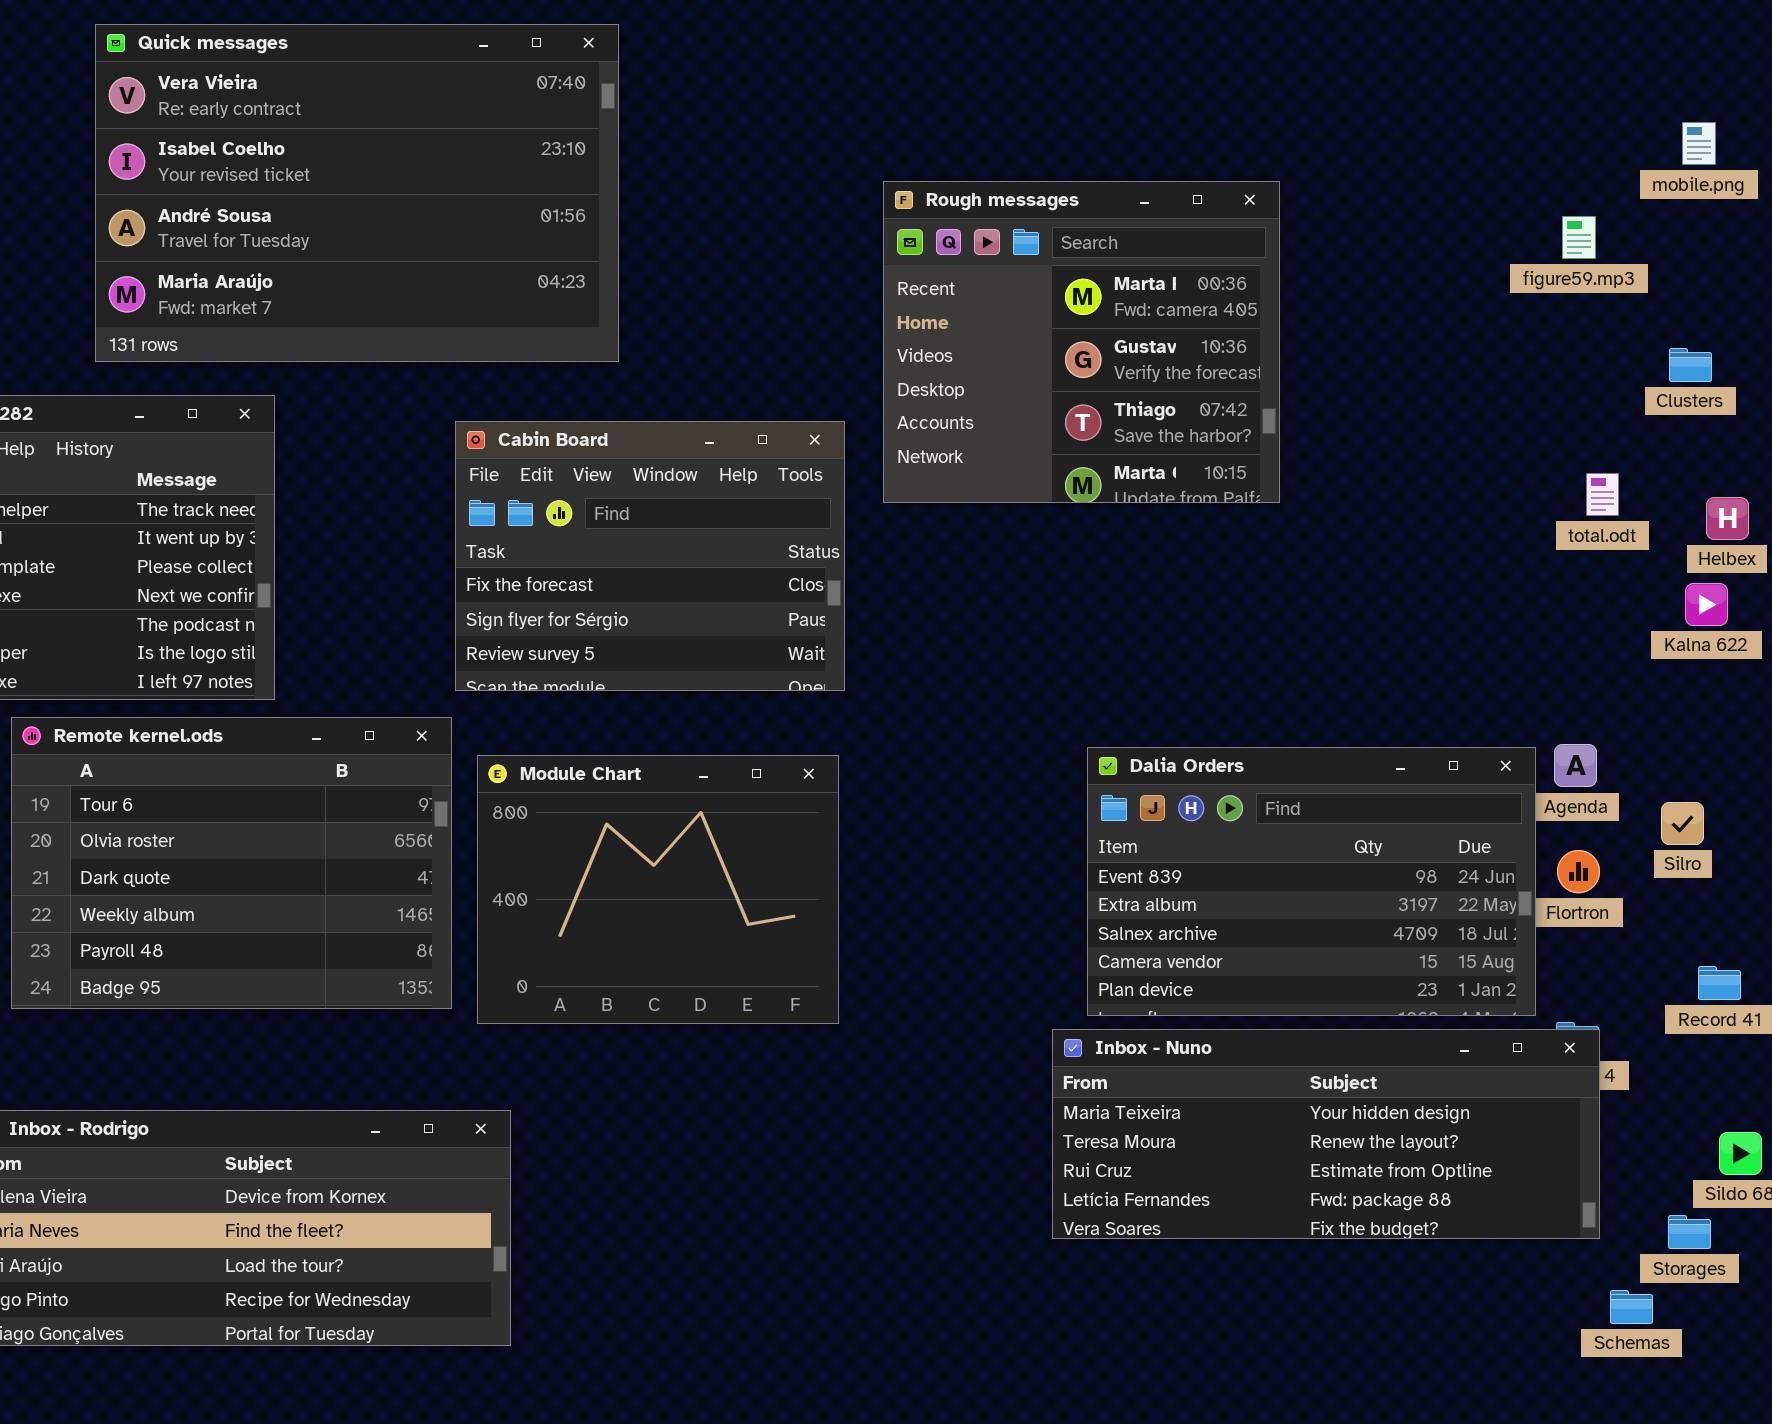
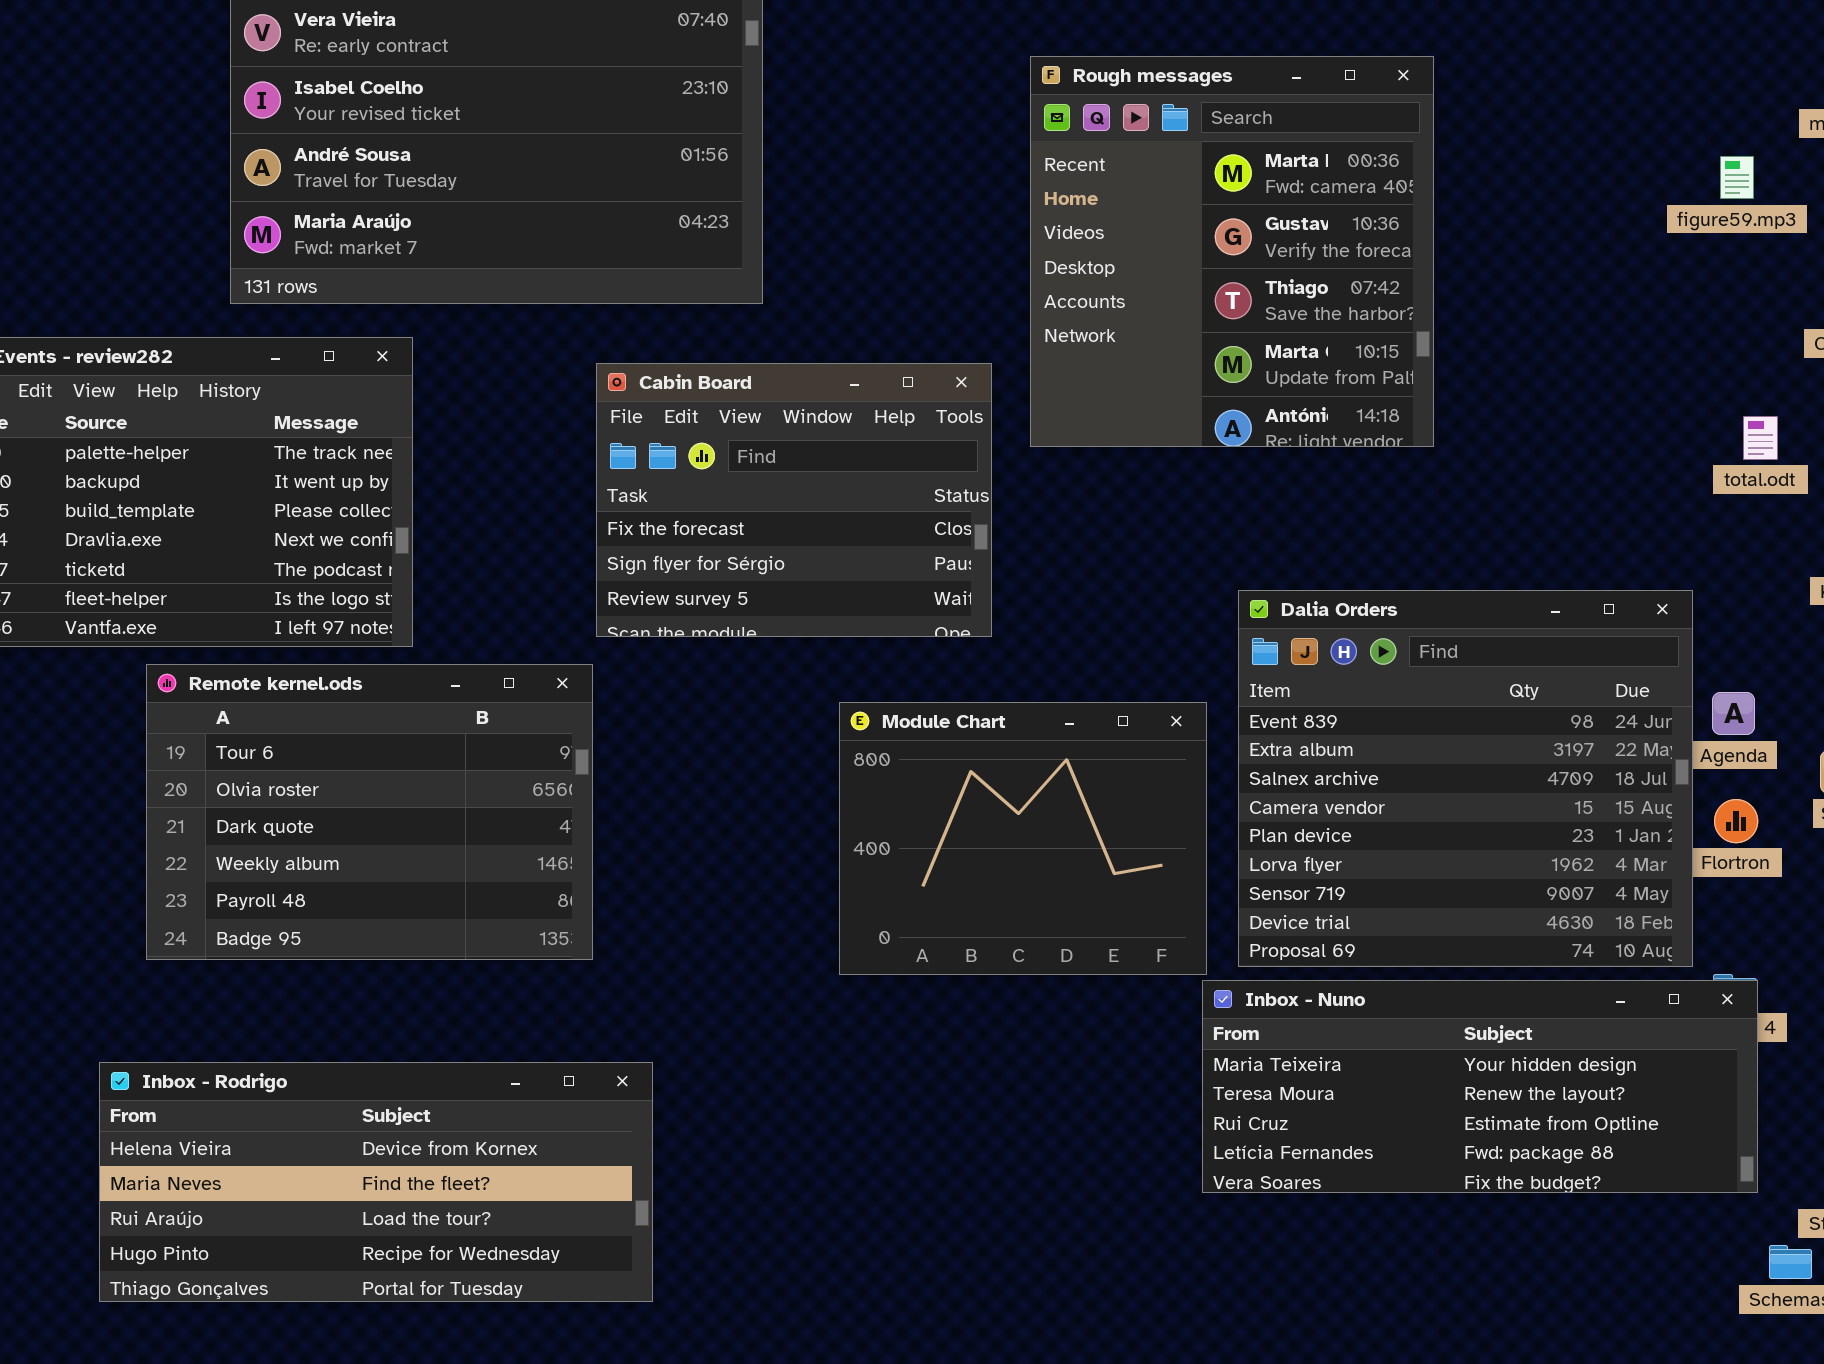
Rough messages: [883,181,1280,503] -> [1030,56,1434,447], resized
Dalia Orders: [1087,747,1536,1016] -> [1238,590,1693,967], resized
Module Chart: [477,755,839,1024] -> [839,702,1207,975], moved

